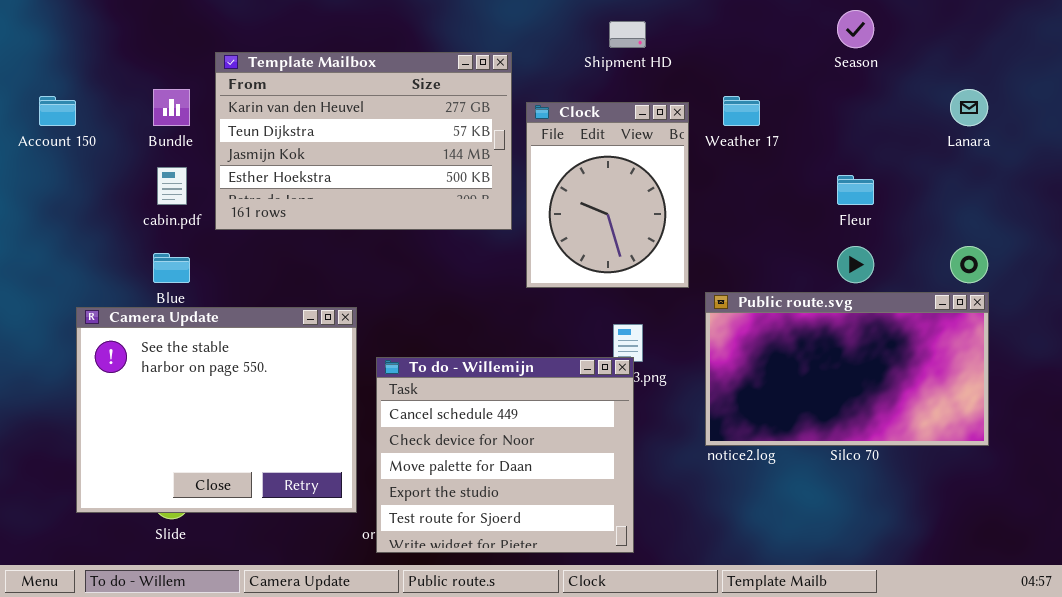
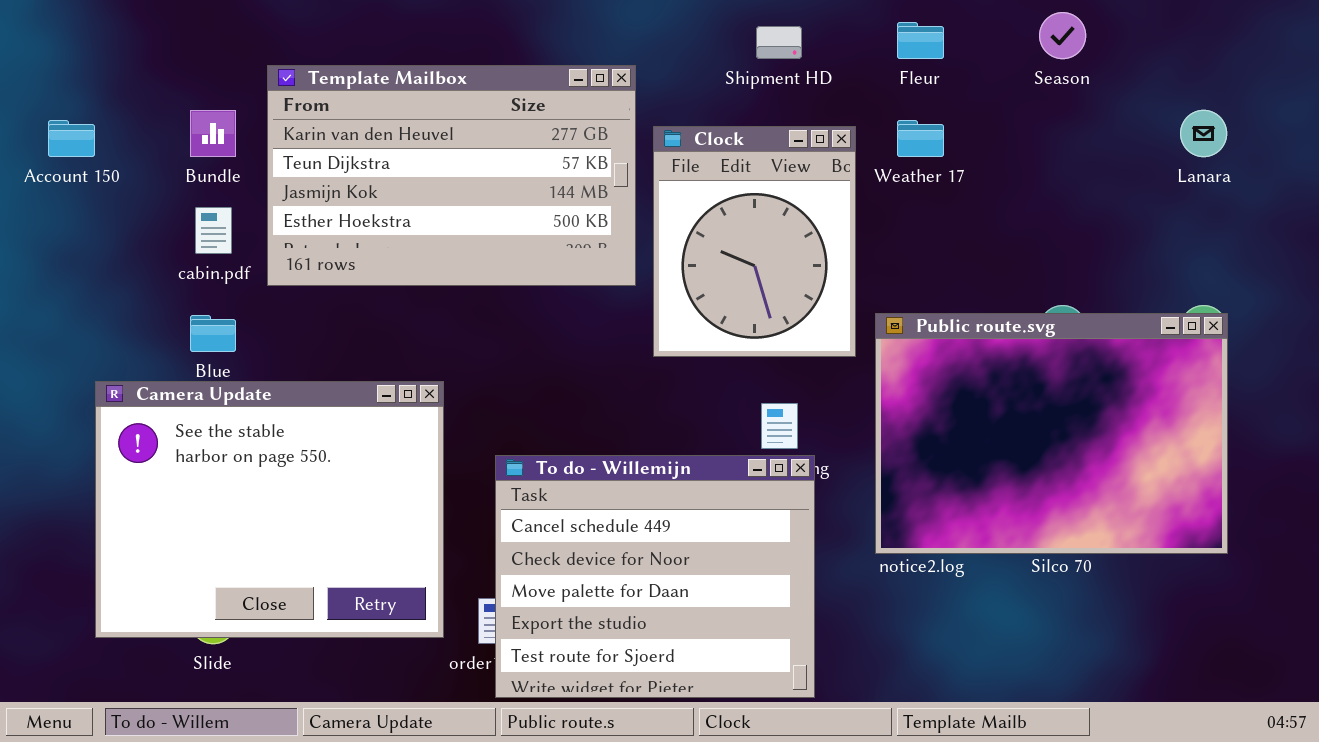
Fleur: [837,175,874,205] -> [897,22,944,59], moved
Public route.svg: [705,292,989,446] -> [875,313,1228,554], resized
To do - Willemijn: [376,357,634,553] -> [495,455,815,698], moved

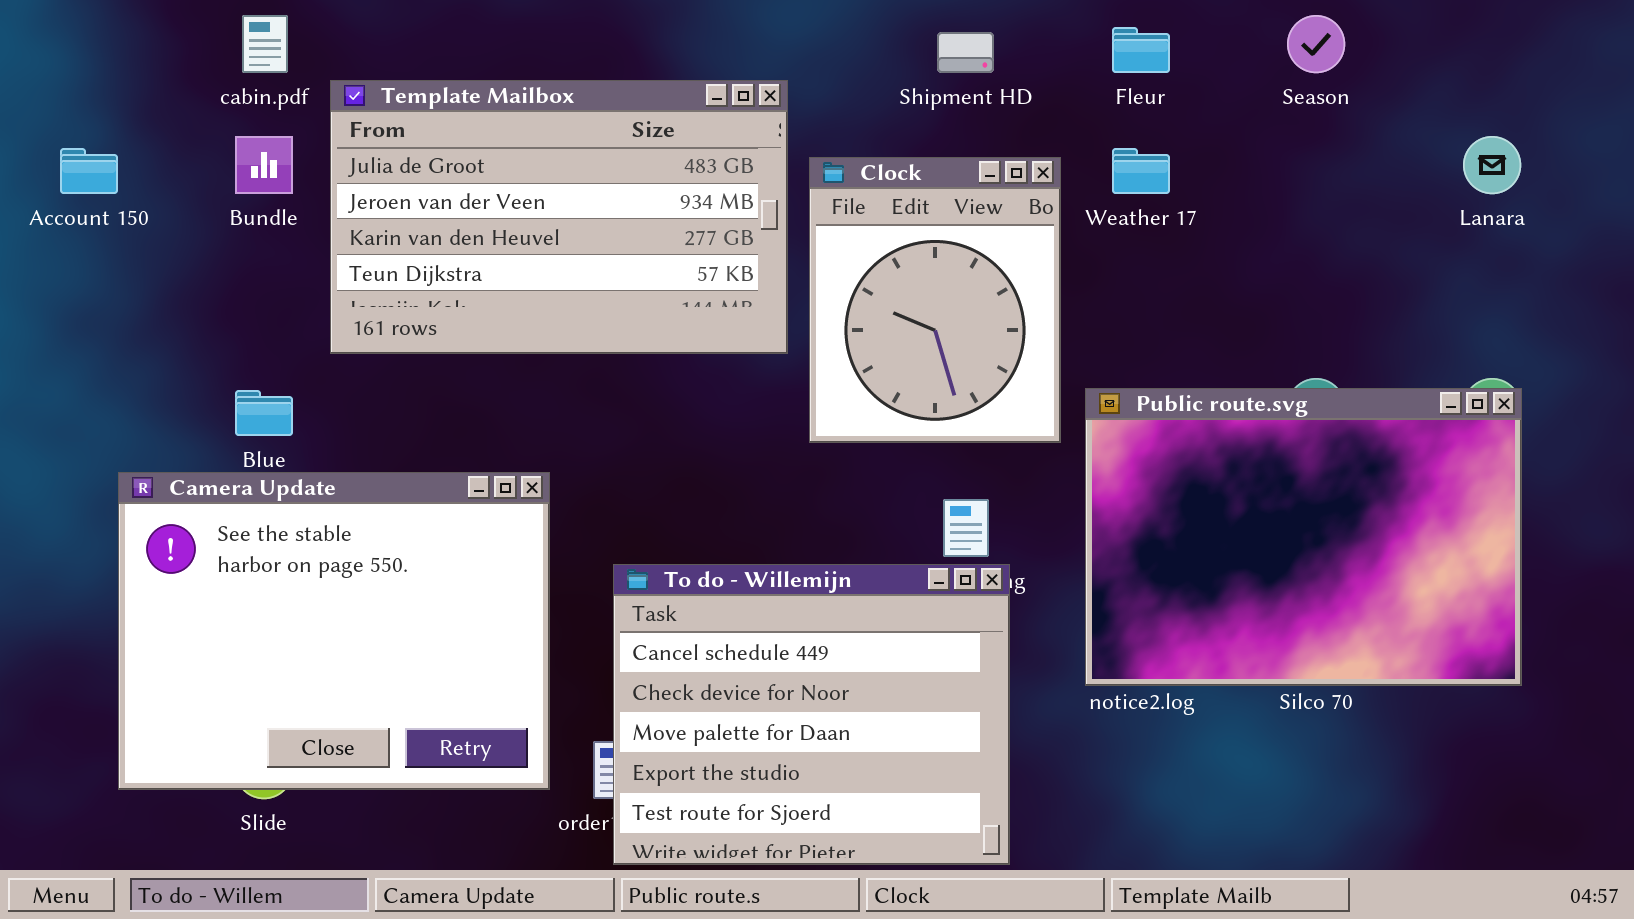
Template Mailbox: [267,65,636,286] -> [330,80,788,354], scrolled up 2 rows
cabin.pdf: [195,207,232,254] -> [242,15,288,73], moved

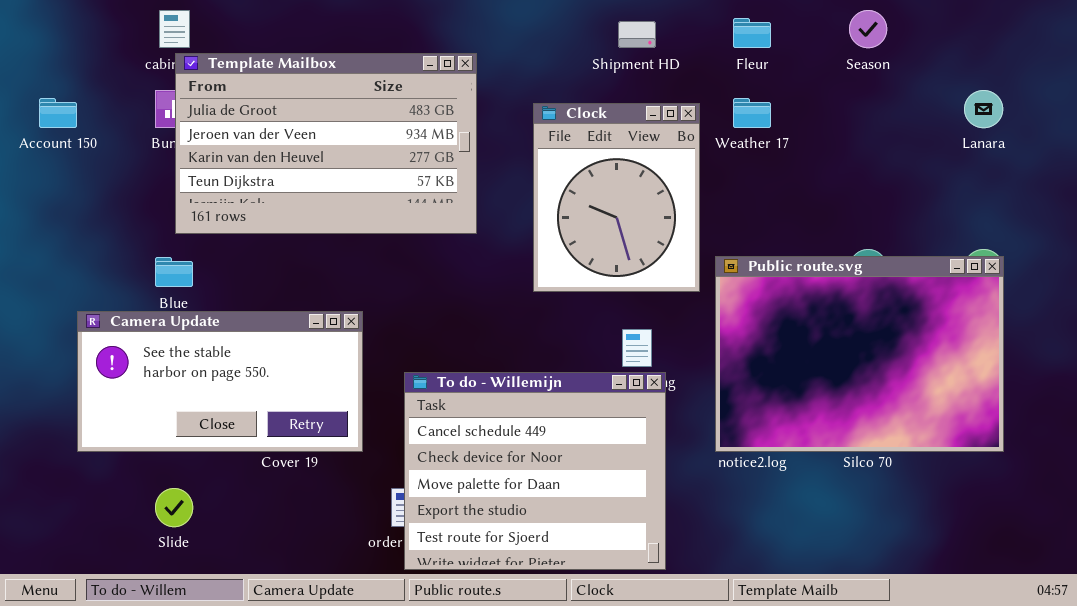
Template Mailbox: [330,80,788,354] -> [175,53,477,234], moved
Camera Update: [118,472,550,790] -> [77,311,363,452], resized

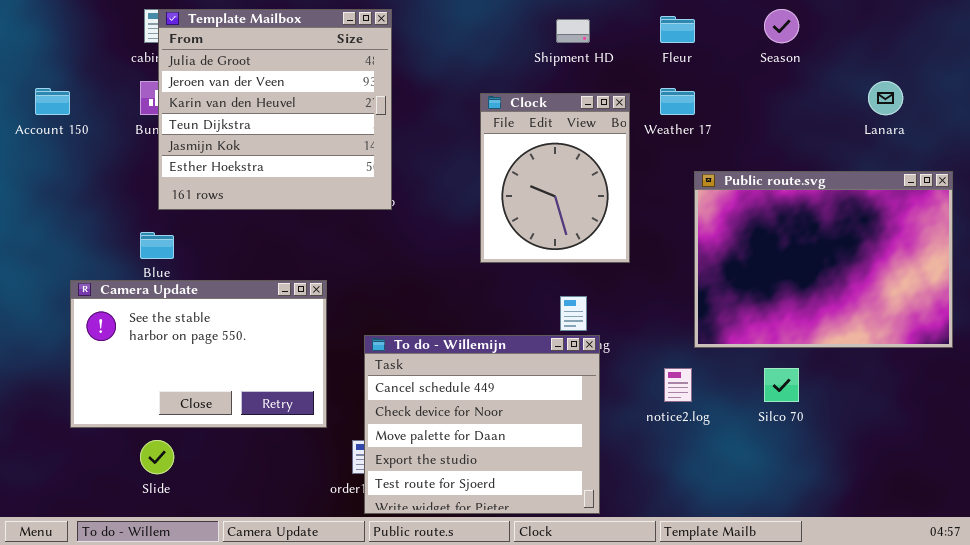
Template Mailbox: [175,53,477,234] -> [158,9,392,210], resized
Public route.svg: [715,256,1004,452] -> [694,171,953,348], moved
Camera Update: [77,311,363,452] -> [70,280,327,428], resized

